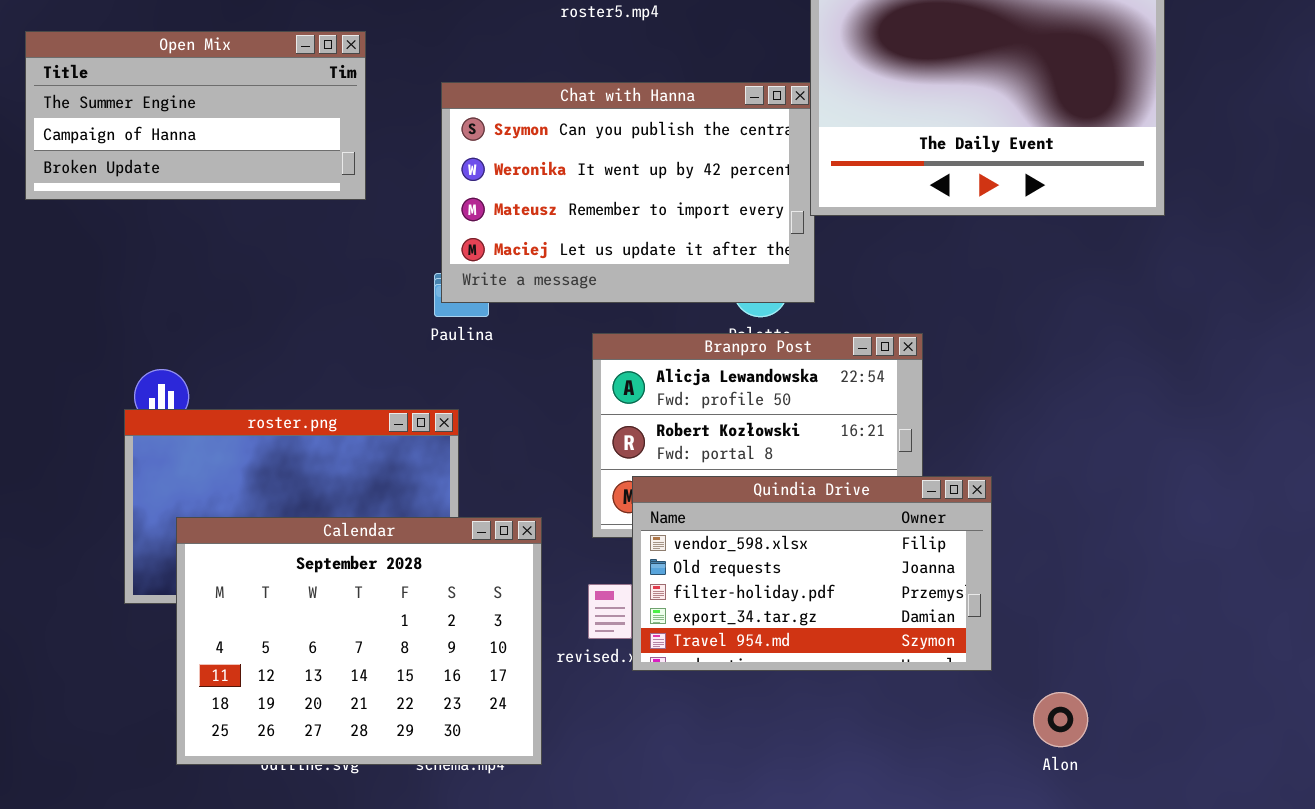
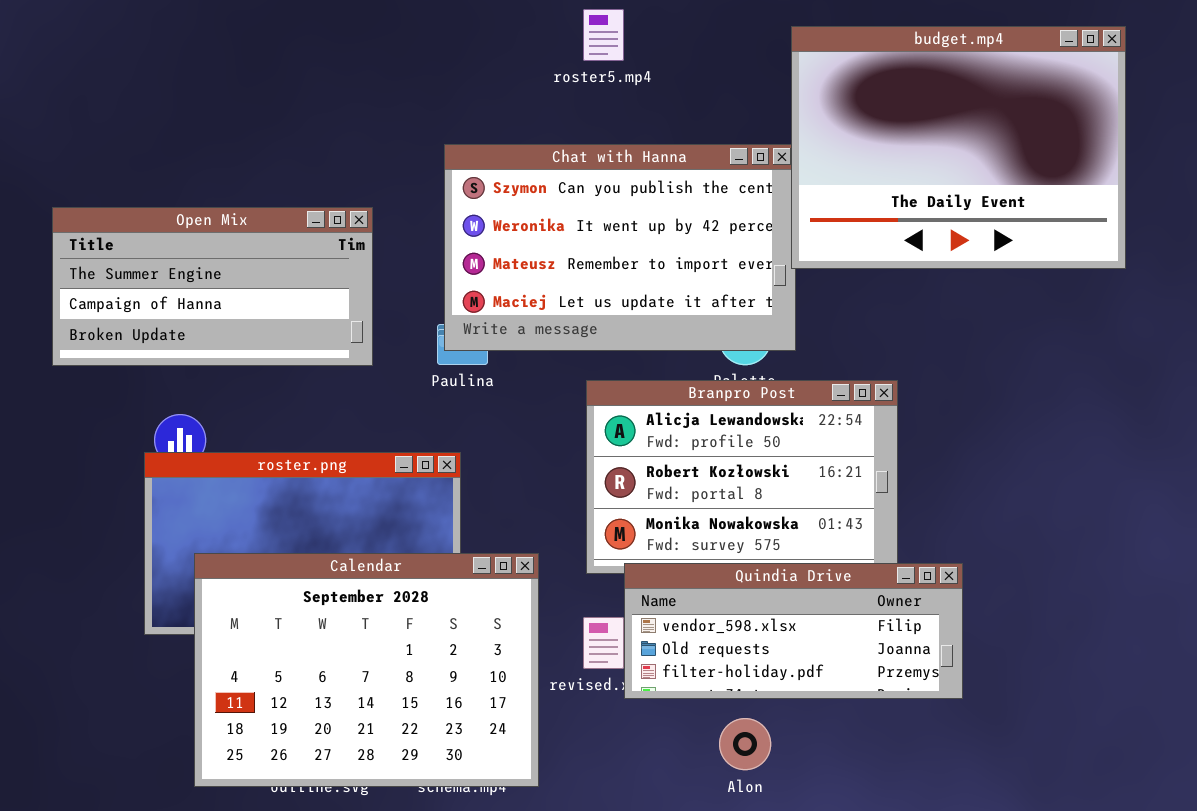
Open Mix: [25,31,366,200] -> [52,207,373,366], moved
Quindia Drive: [632,476,992,671] -> [624,563,963,699], resized
Alon: [1033,692,1088,747] -> [719,718,771,770], moved

